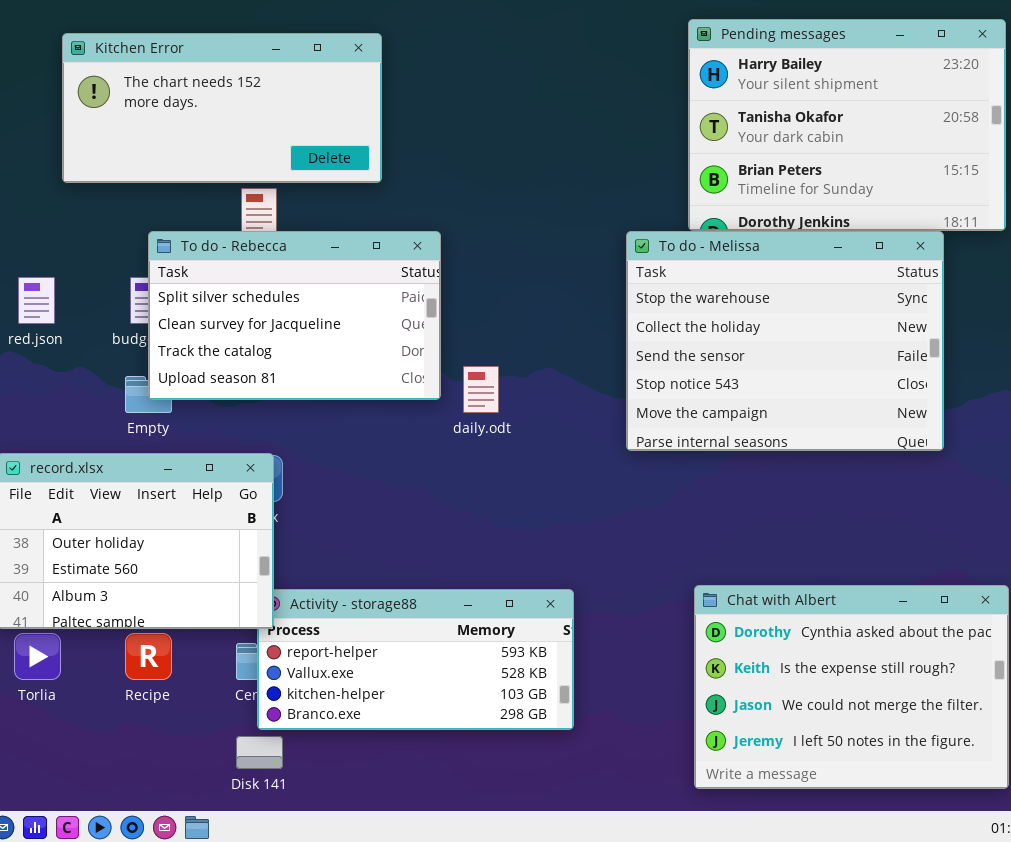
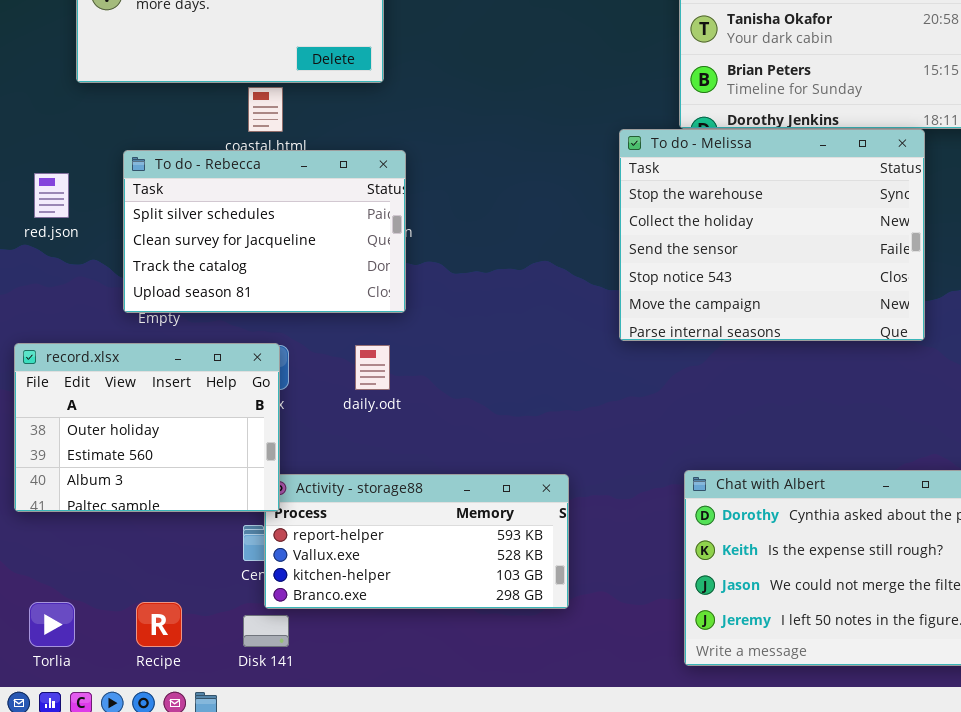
To do - Rebecca: [148,231,441,400] -> [123,150,406,313], moved
daily.odt: [463,366,499,413] -> [355,345,390,390], moved
Torlia: [14,633,61,680] -> [29,602,75,647], moved
Recipe: [125,633,172,680] -> [136,602,182,647], moved

